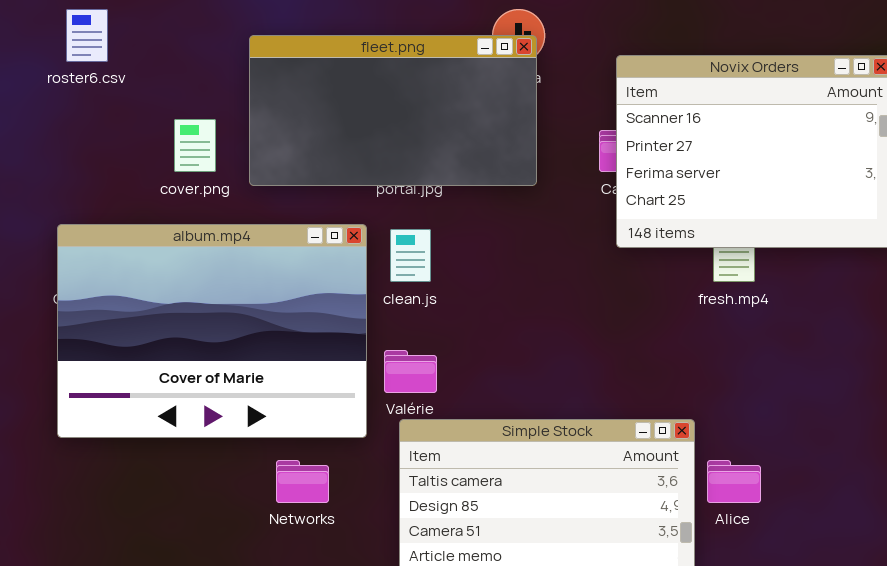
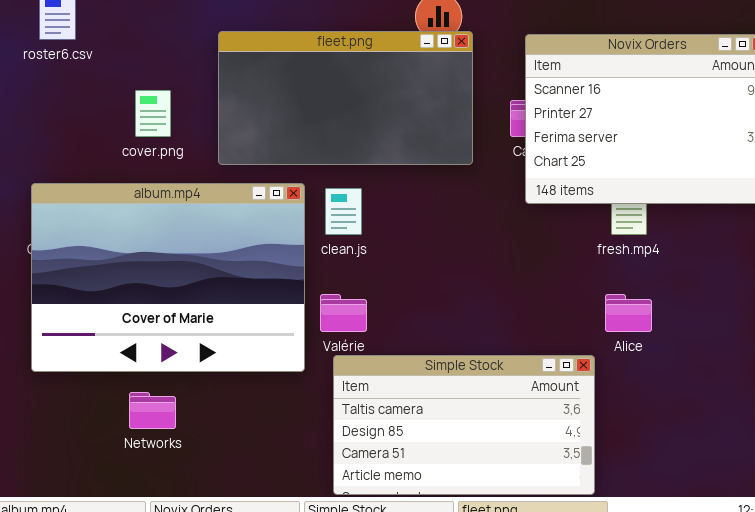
fleet.png: [249,35,537,186] -> [218,31,473,165], moved
Networks: [276,460,329,503] -> [129,392,176,429], moved
Alice: [707,460,761,503] -> [605,294,652,332], moved

